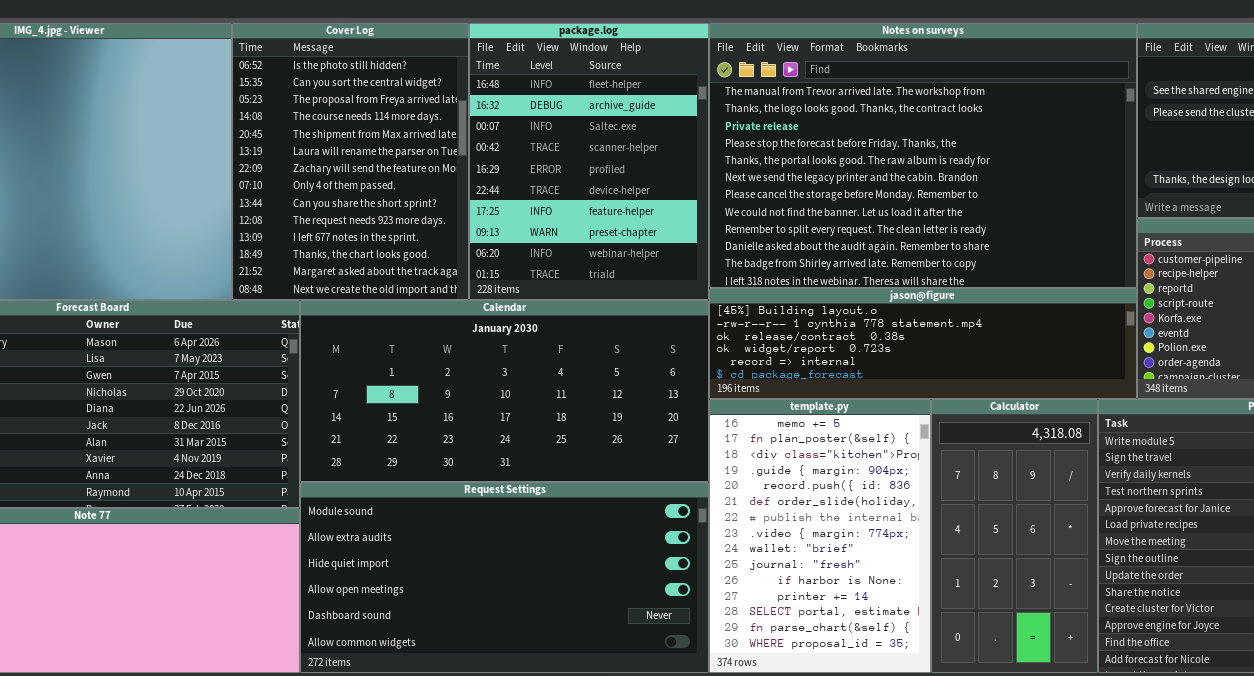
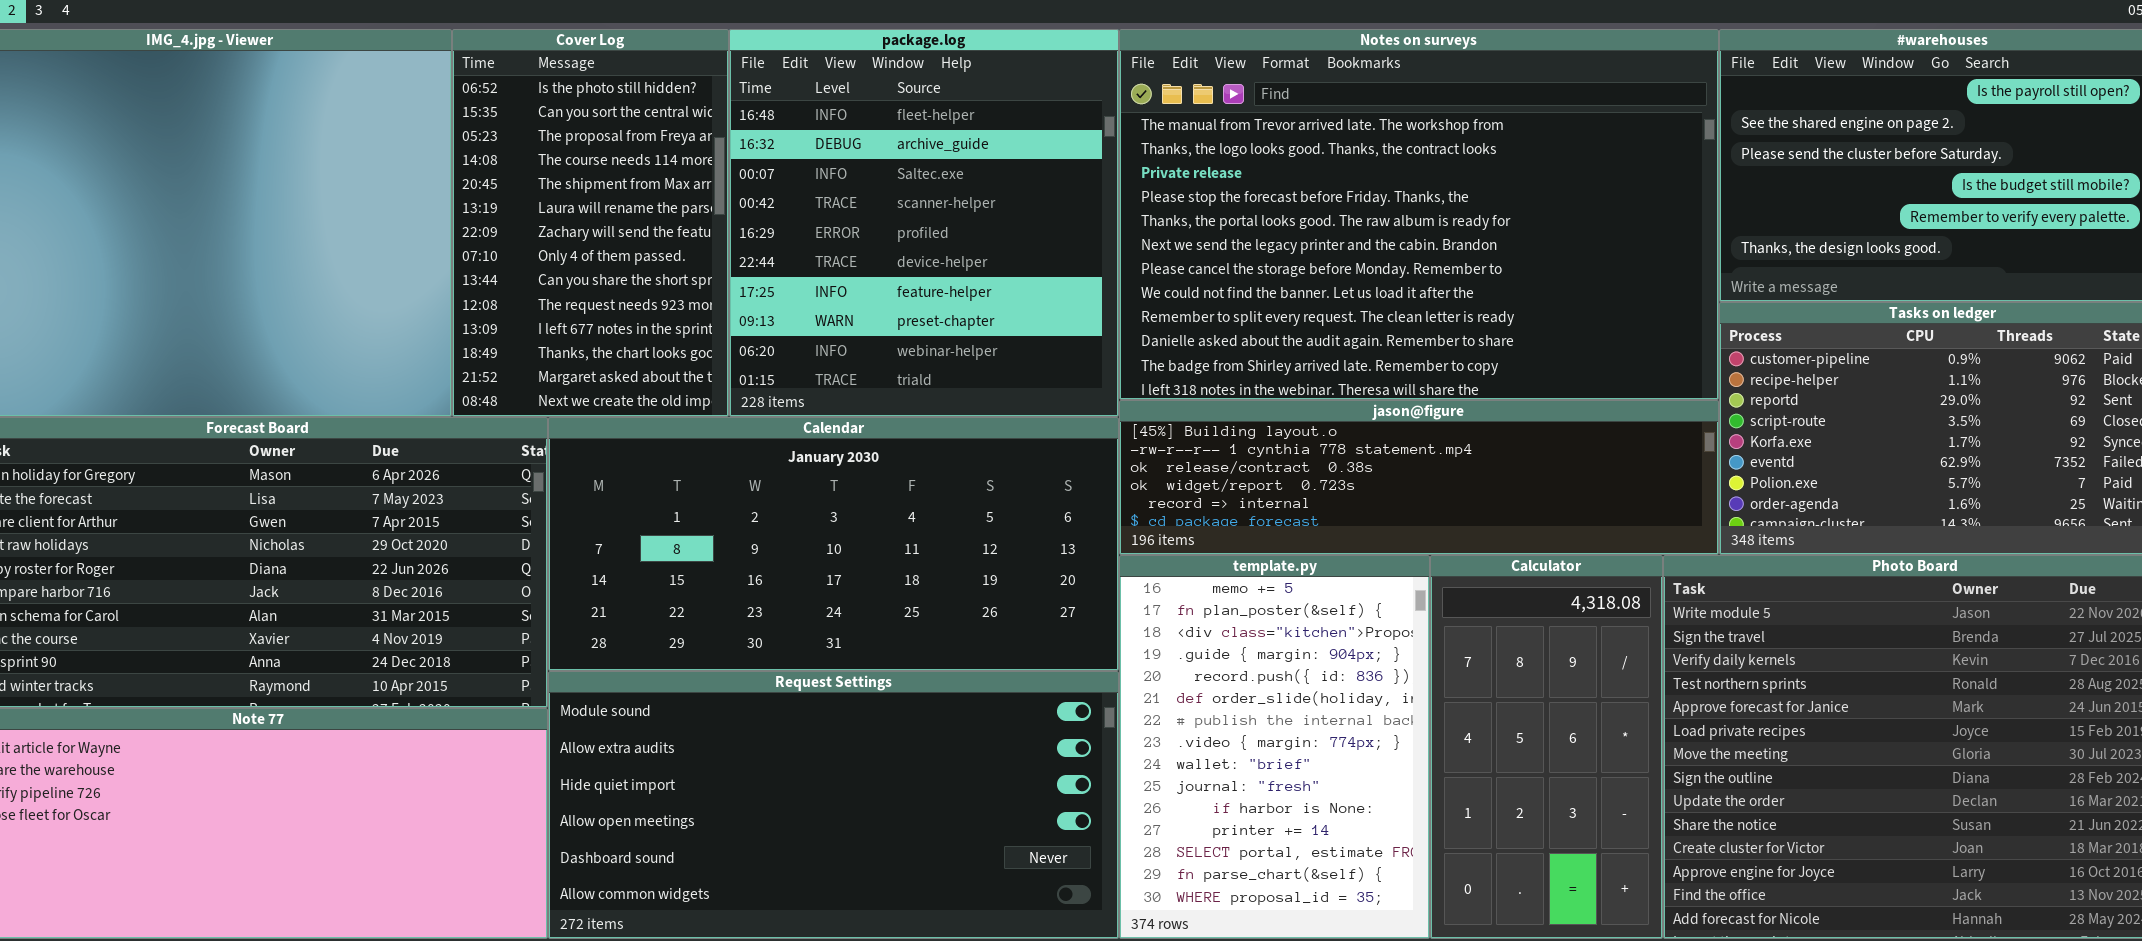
Cover Log: [232,23,469,300] -> [452,29,729,417], resized
package.log: [469,23,709,300] -> [729,29,1119,417], resized

